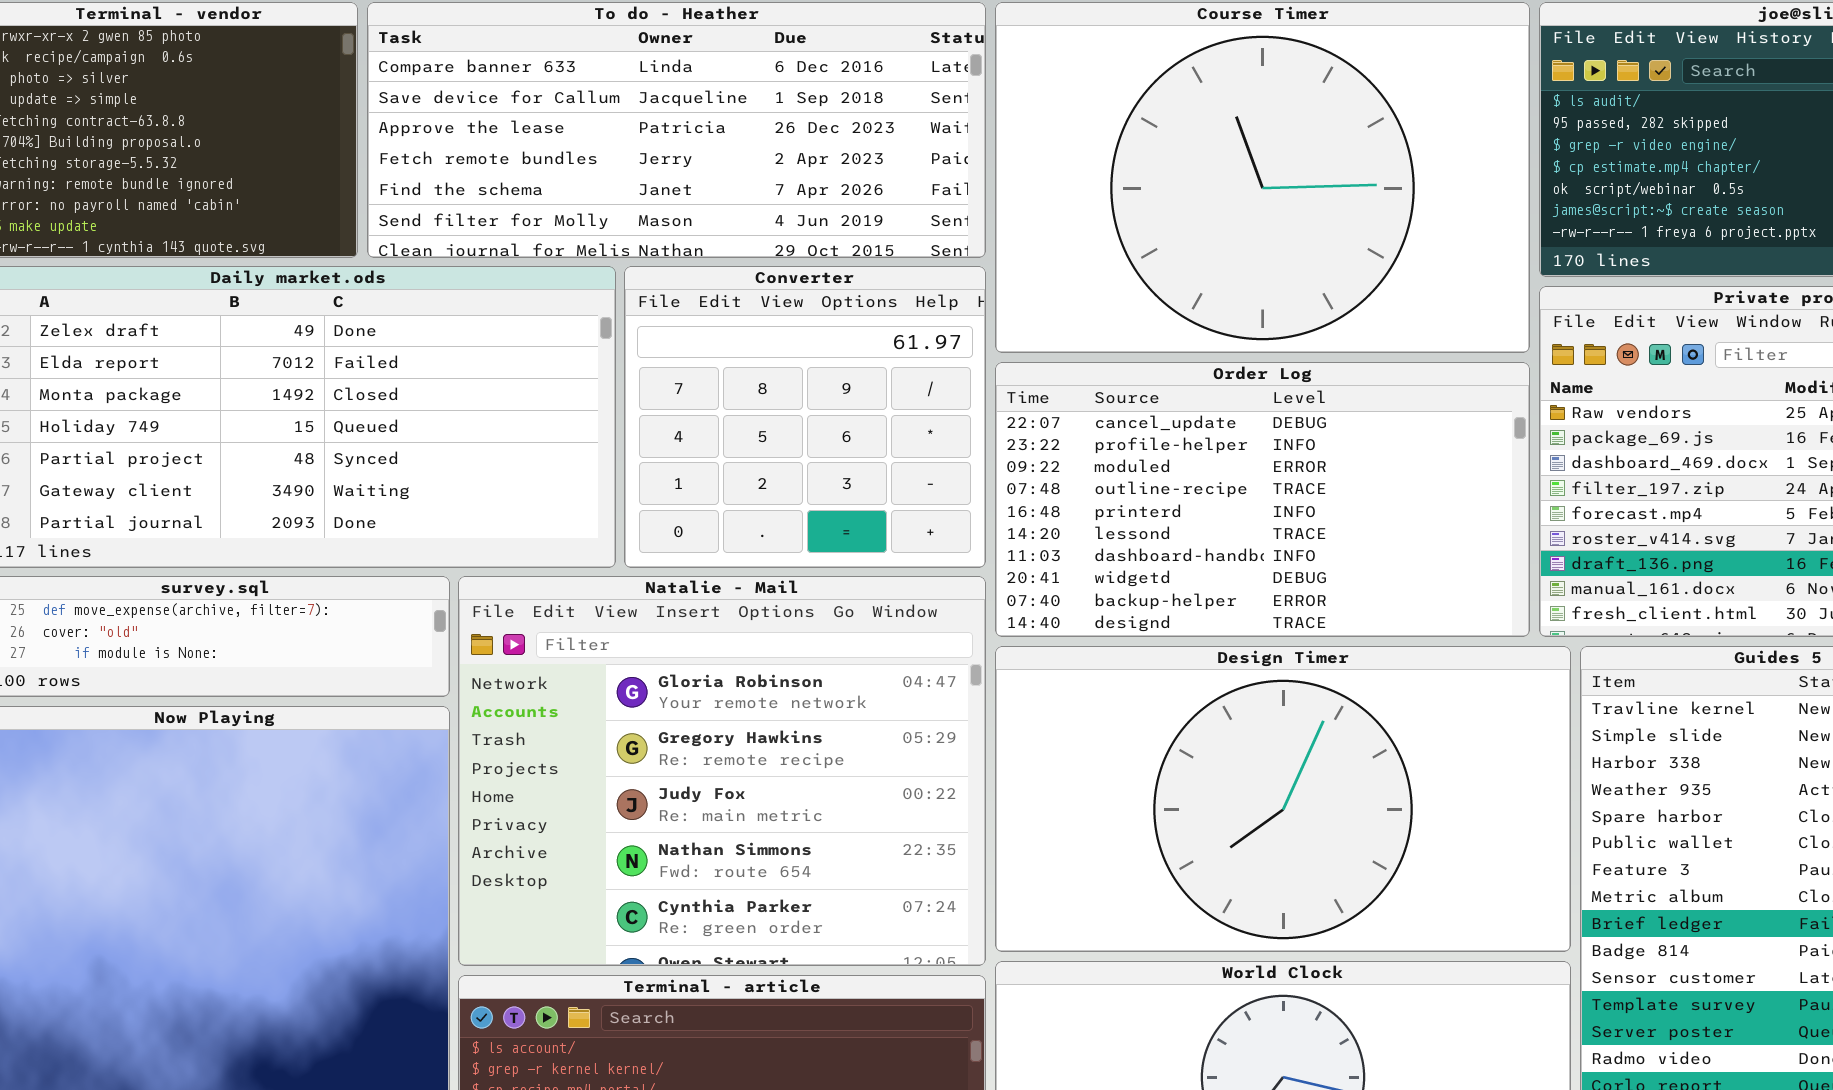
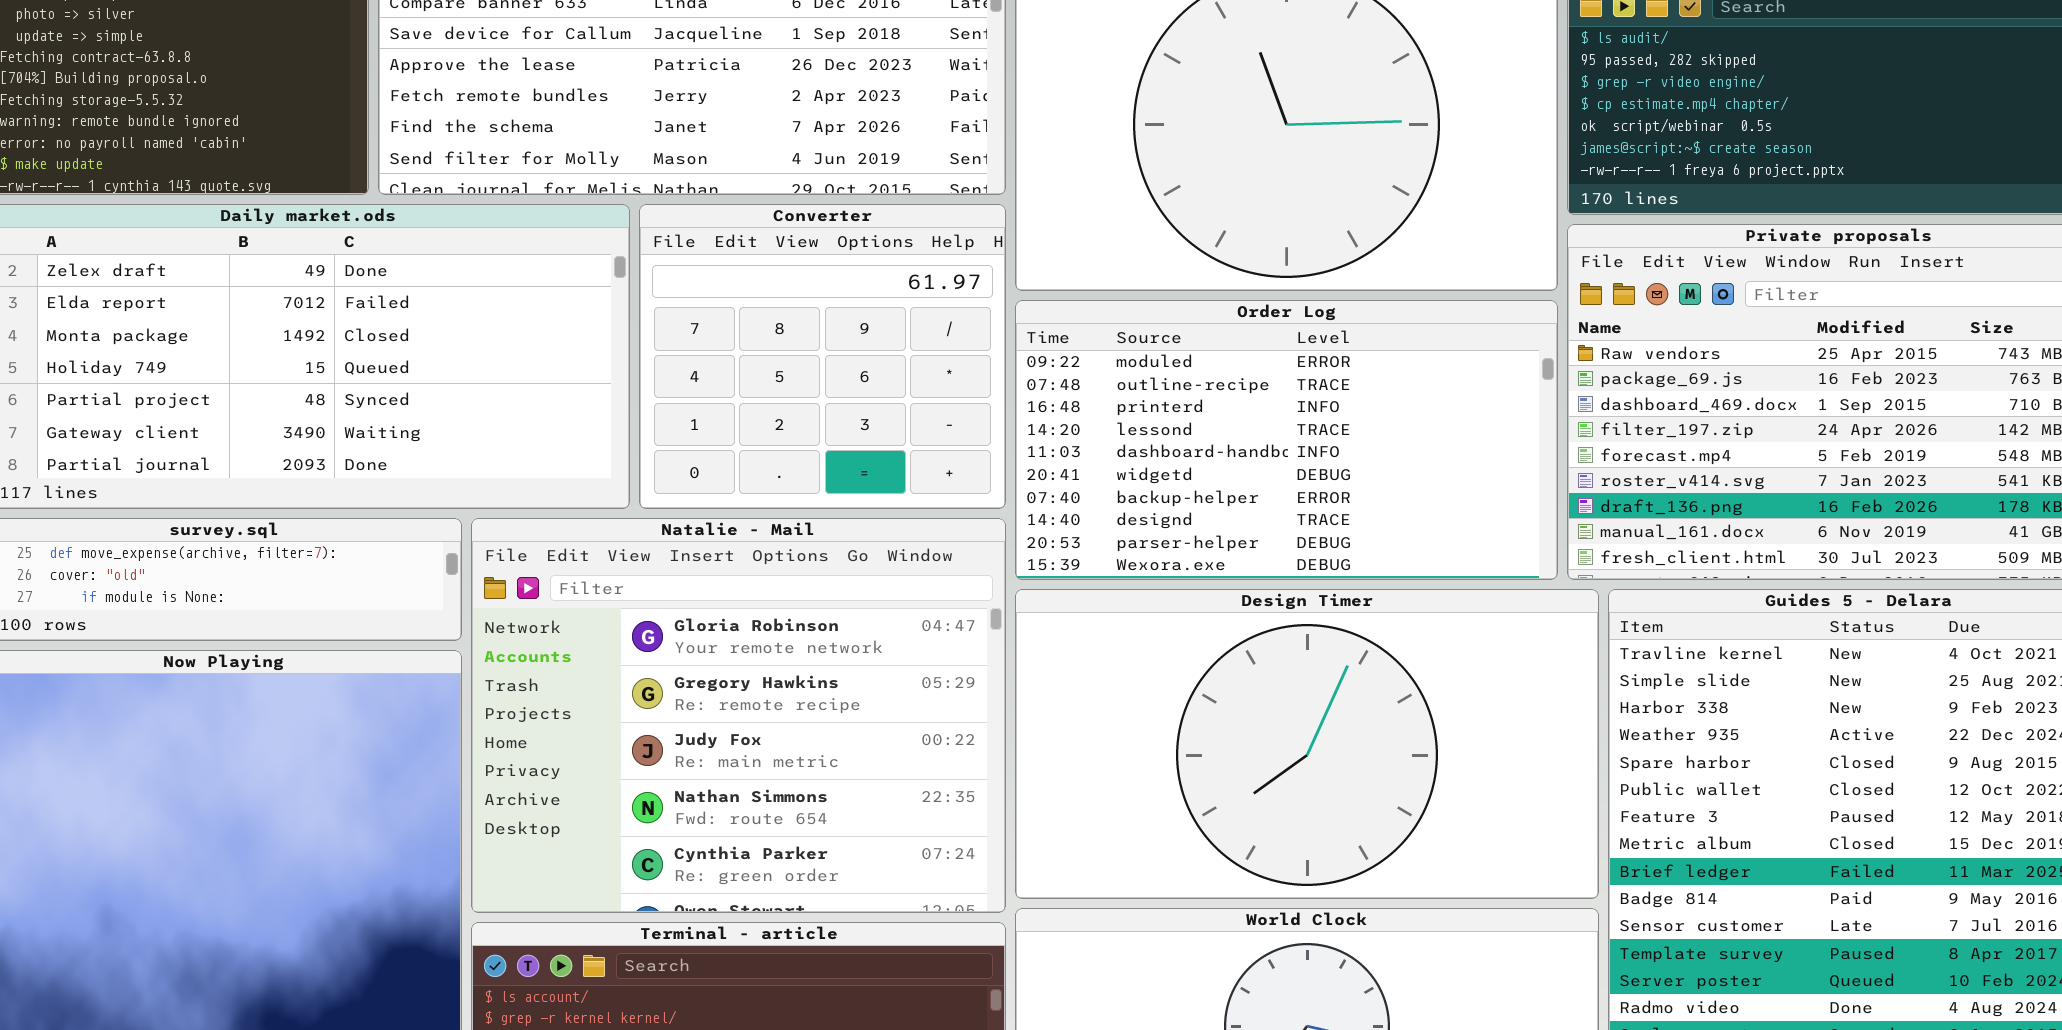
Order Log: [995,362,1530,637] -> [1015,300,1558,580], scrolled down 2 rows

